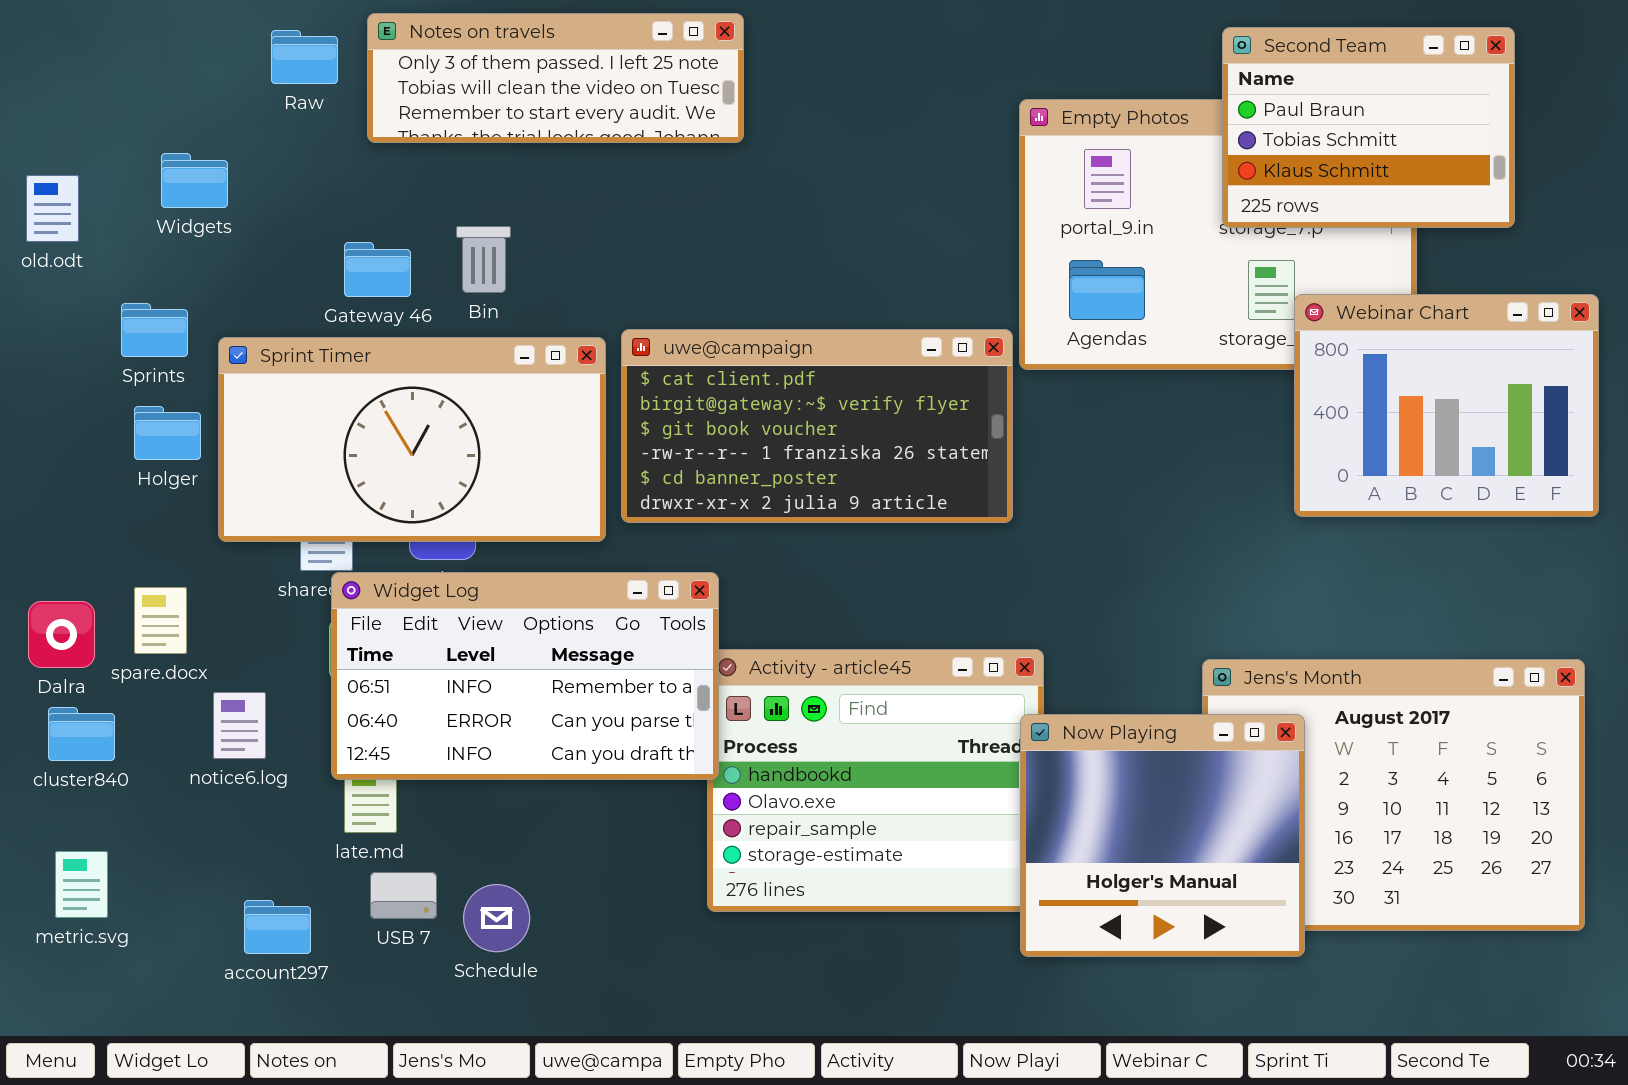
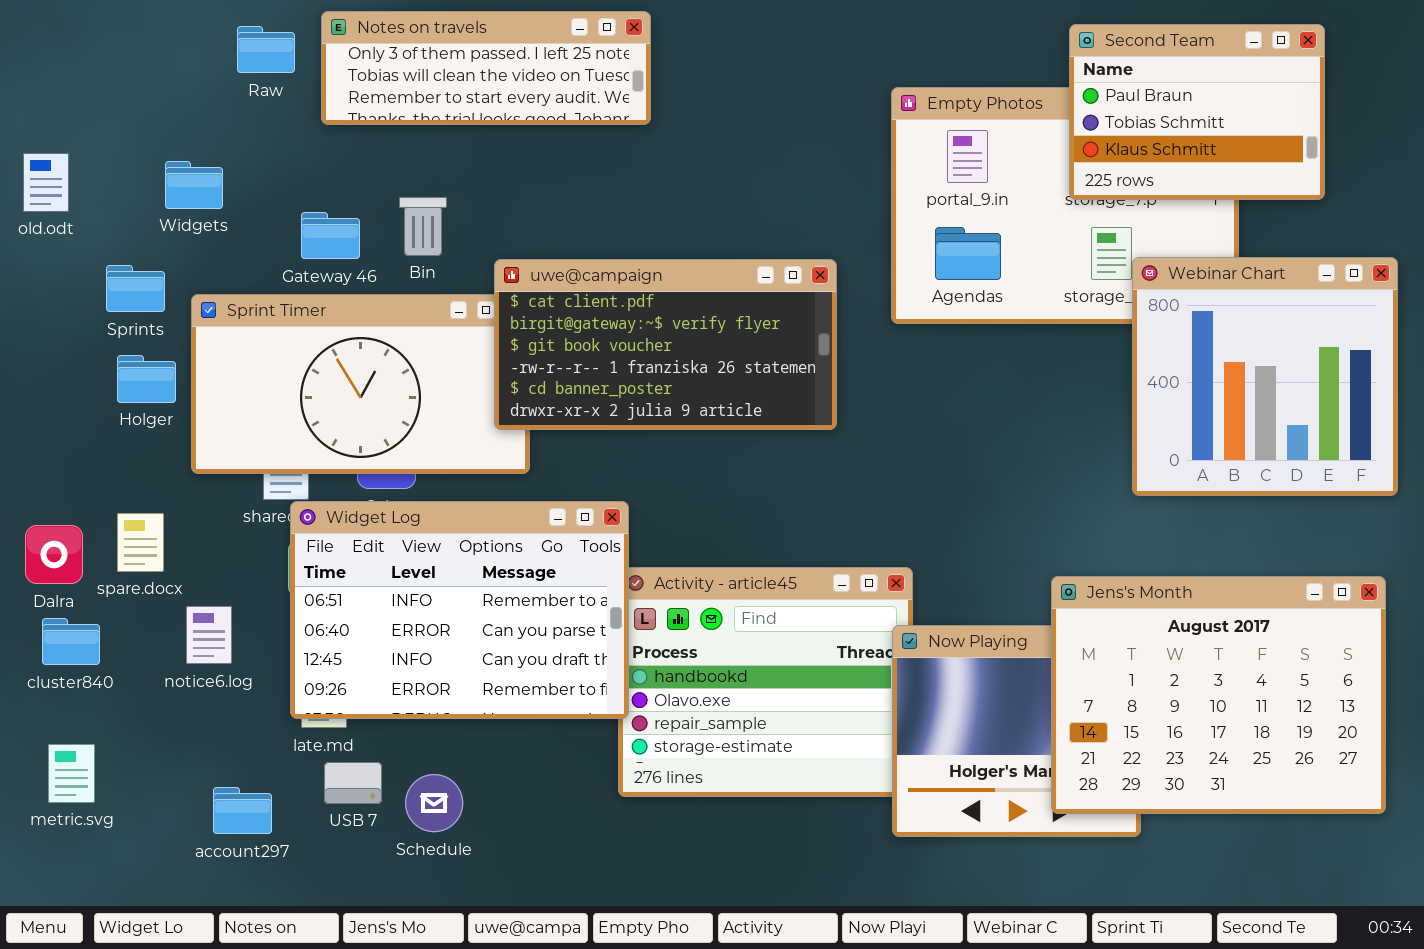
Widgets: [161,153,228,208] -> [165,161,223,209], moved
Webinar Chart: [1294,294,1599,517] -> [1132,257,1398,496], resized
uwe@campaign: [621,329,1013,523] -> [494,259,837,430], moved
Widget Log: [331,572,719,780] -> [290,501,629,719], resized
Jens's Month: [1202,659,1585,931] -> [1051,576,1386,814], raised

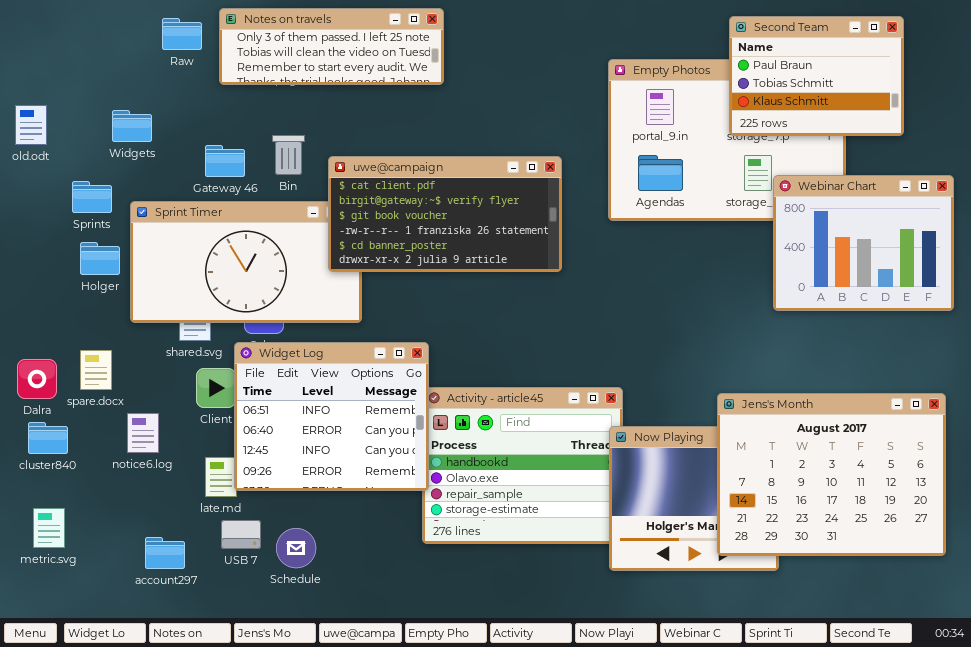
Webinar Chart: [1132,257,1398,496] -> [773,175,954,311], resized
uwe@campaign: [494,259,837,430] -> [328,156,562,272], moved
Widget Log: [290,501,629,719] -> [234,342,429,491], resized

